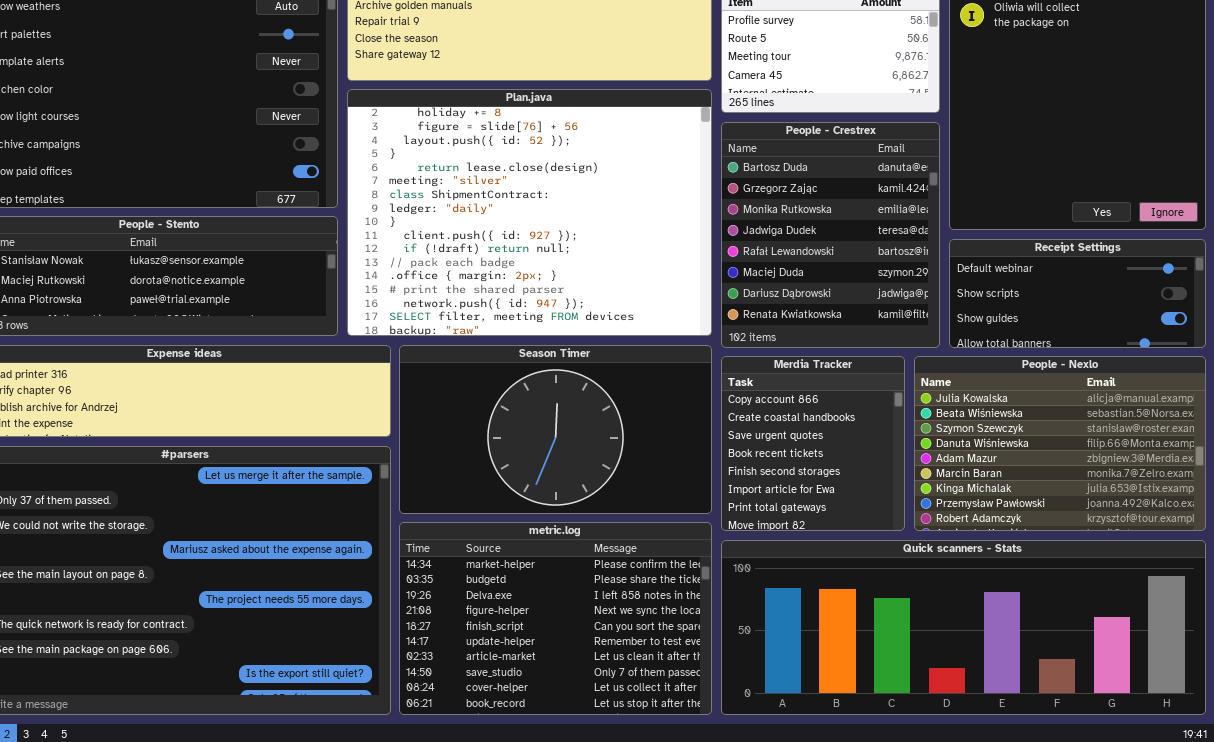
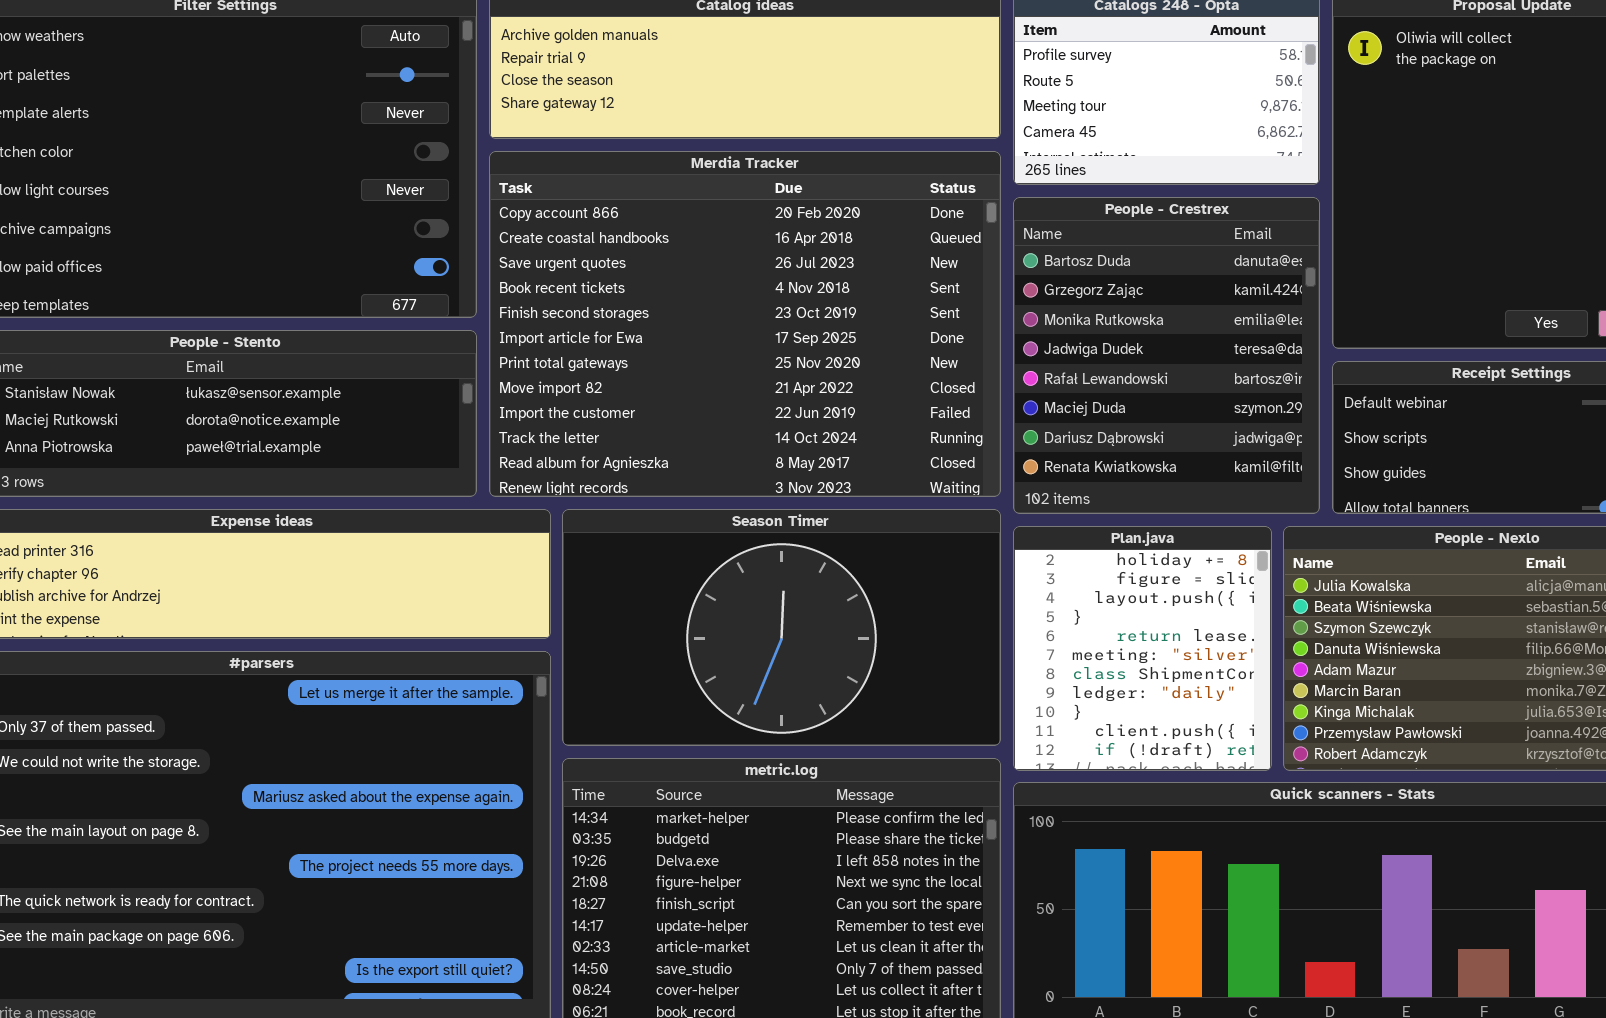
Plan.java: [347,89,712,336] -> [1013,526,1272,771], moved, resized
Merdia Tracker: [721,356,905,531] -> [489,151,1001,497], moved, resized

